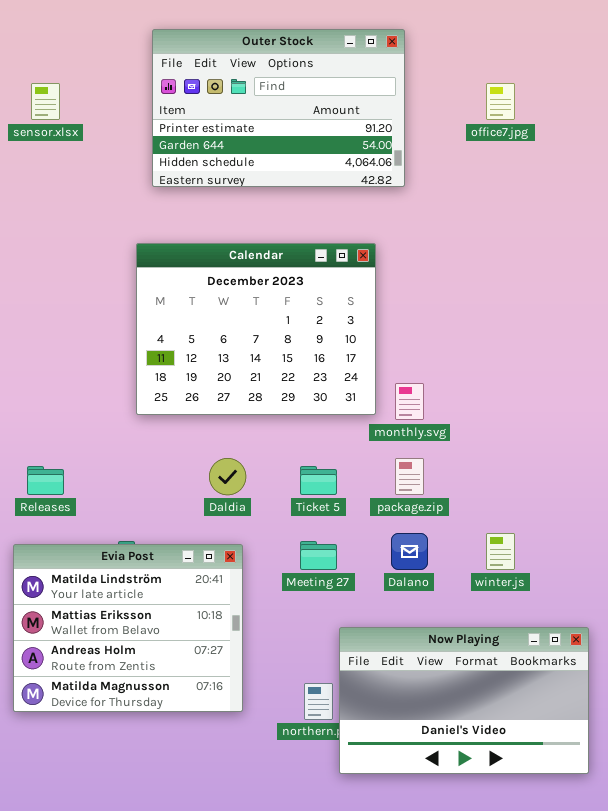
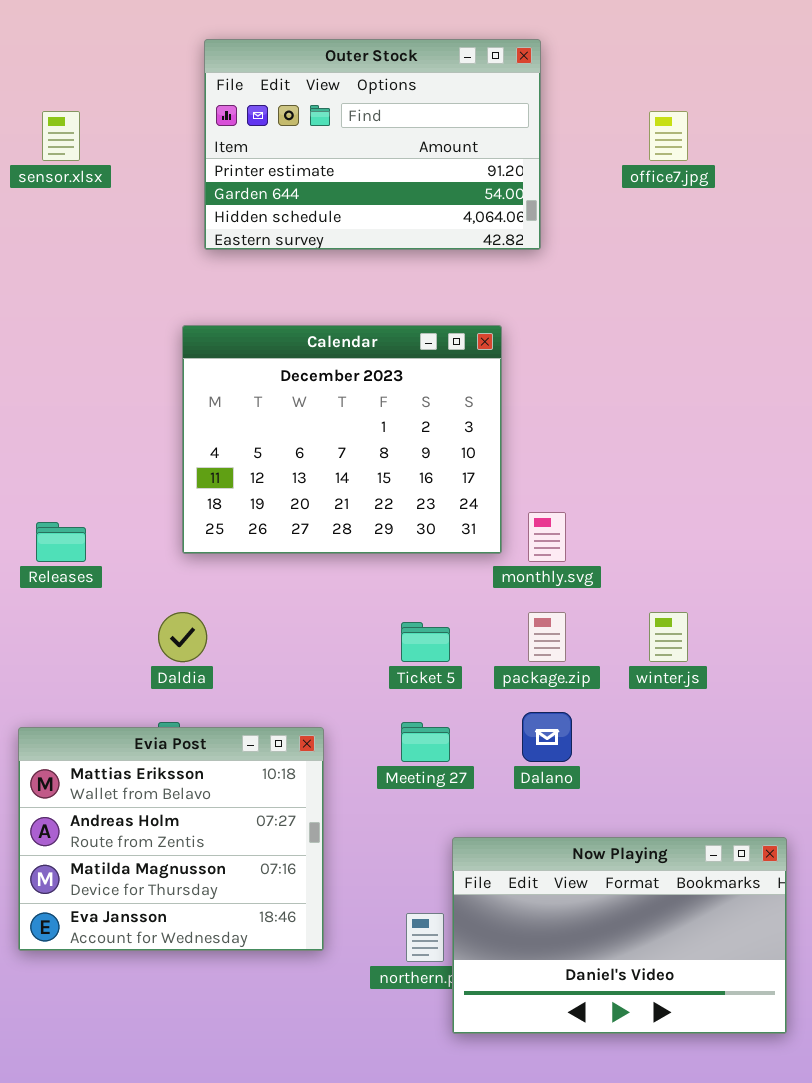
Daldia: [209,458,246,495] -> [158,612,207,662], moved
Releases: [27,466,64,495] -> [36,522,86,562], moved
winter.js: [486,533,515,570] -> [649,612,688,662], moved
Evia Post: [13,544,243,712] -> [18,727,324,951], scrolled down 1 row

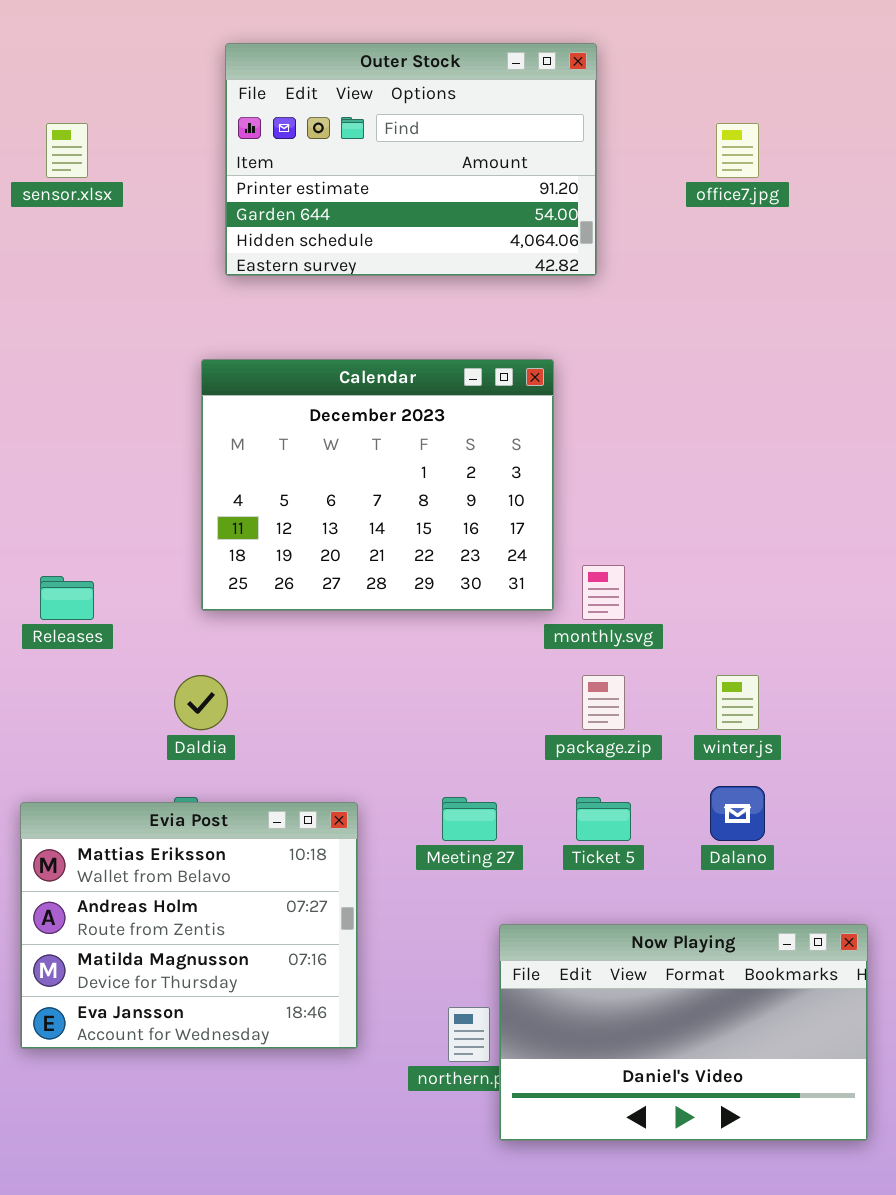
Ticket 5: [401,622,450,662] -> [576,797,631,841], moved
Dalano: [522,712,572,762] -> [710,786,765,841], moved

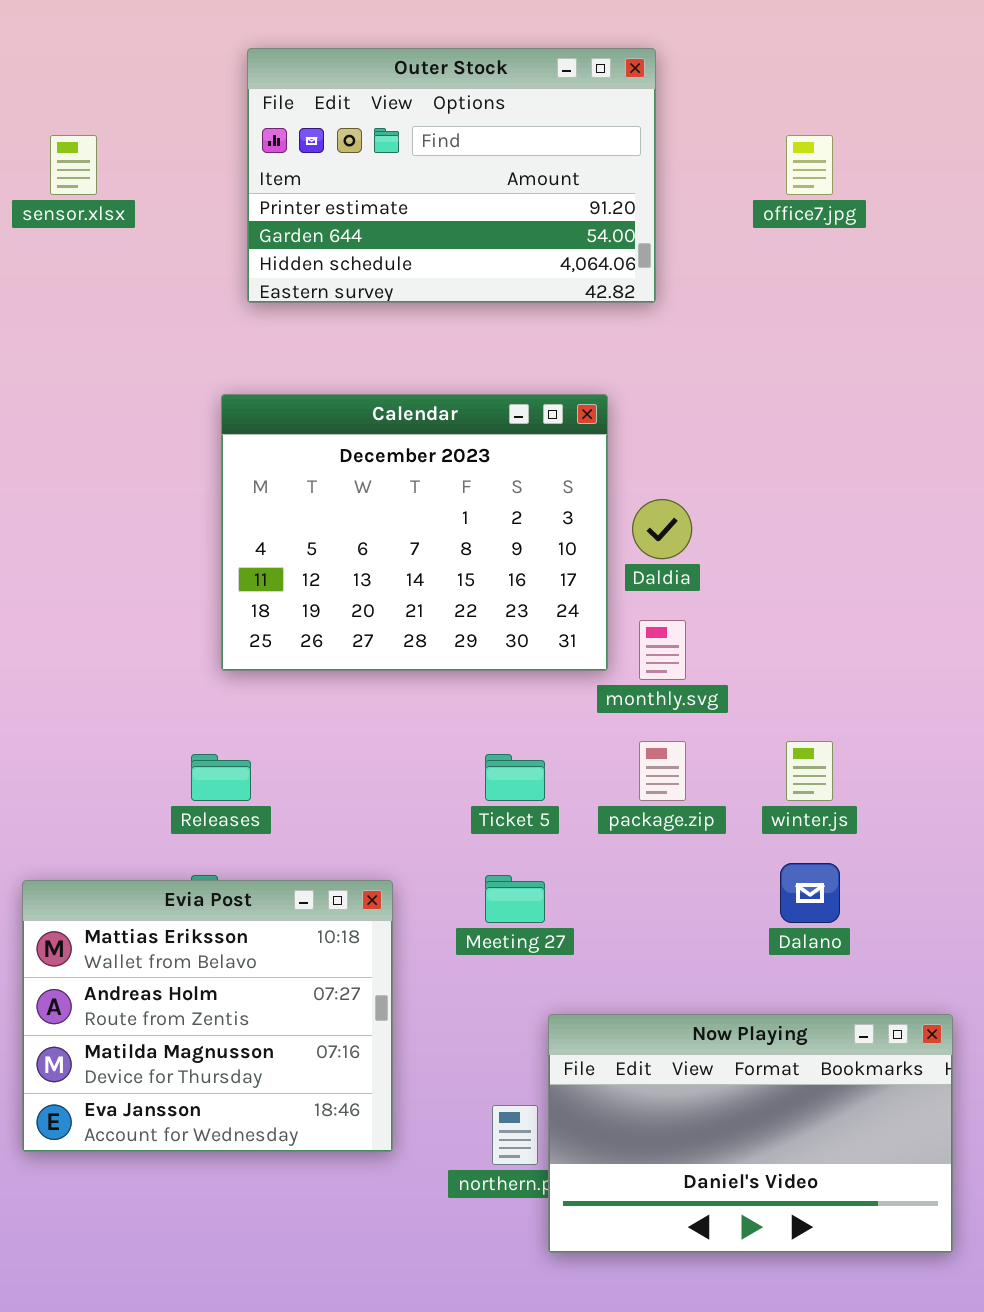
Releases: [40,576,94,620] -> [191,754,251,801], moved
Daldia: [174,675,228,730] -> [632,499,692,559], moved
Ticket 5: [576,797,631,841] -> [485,754,545,801], moved

